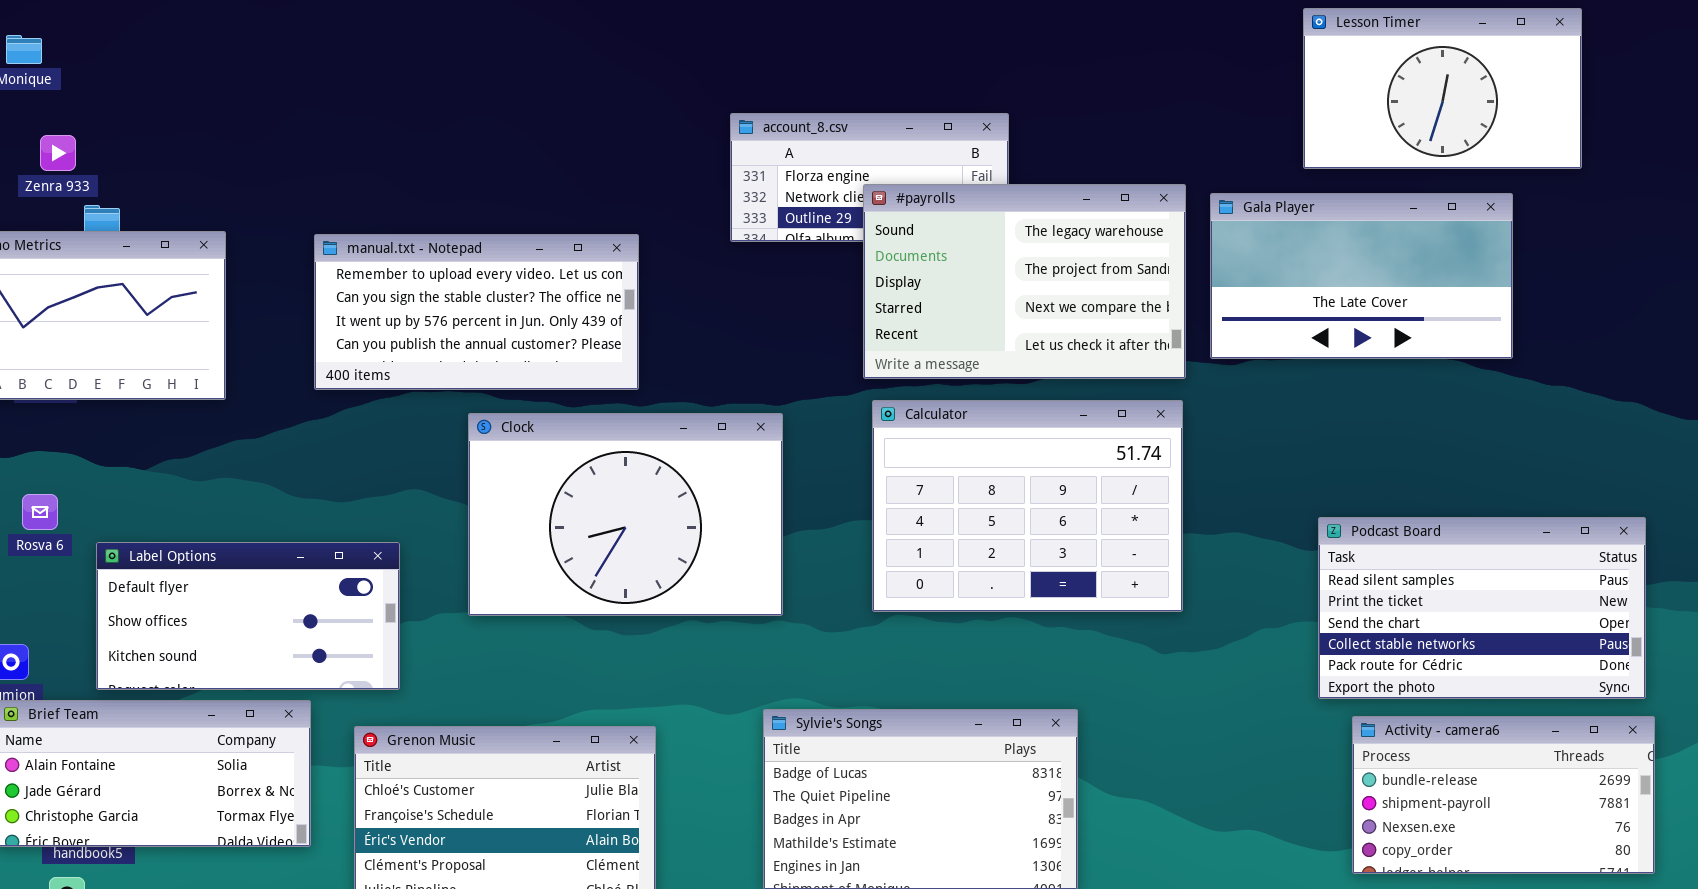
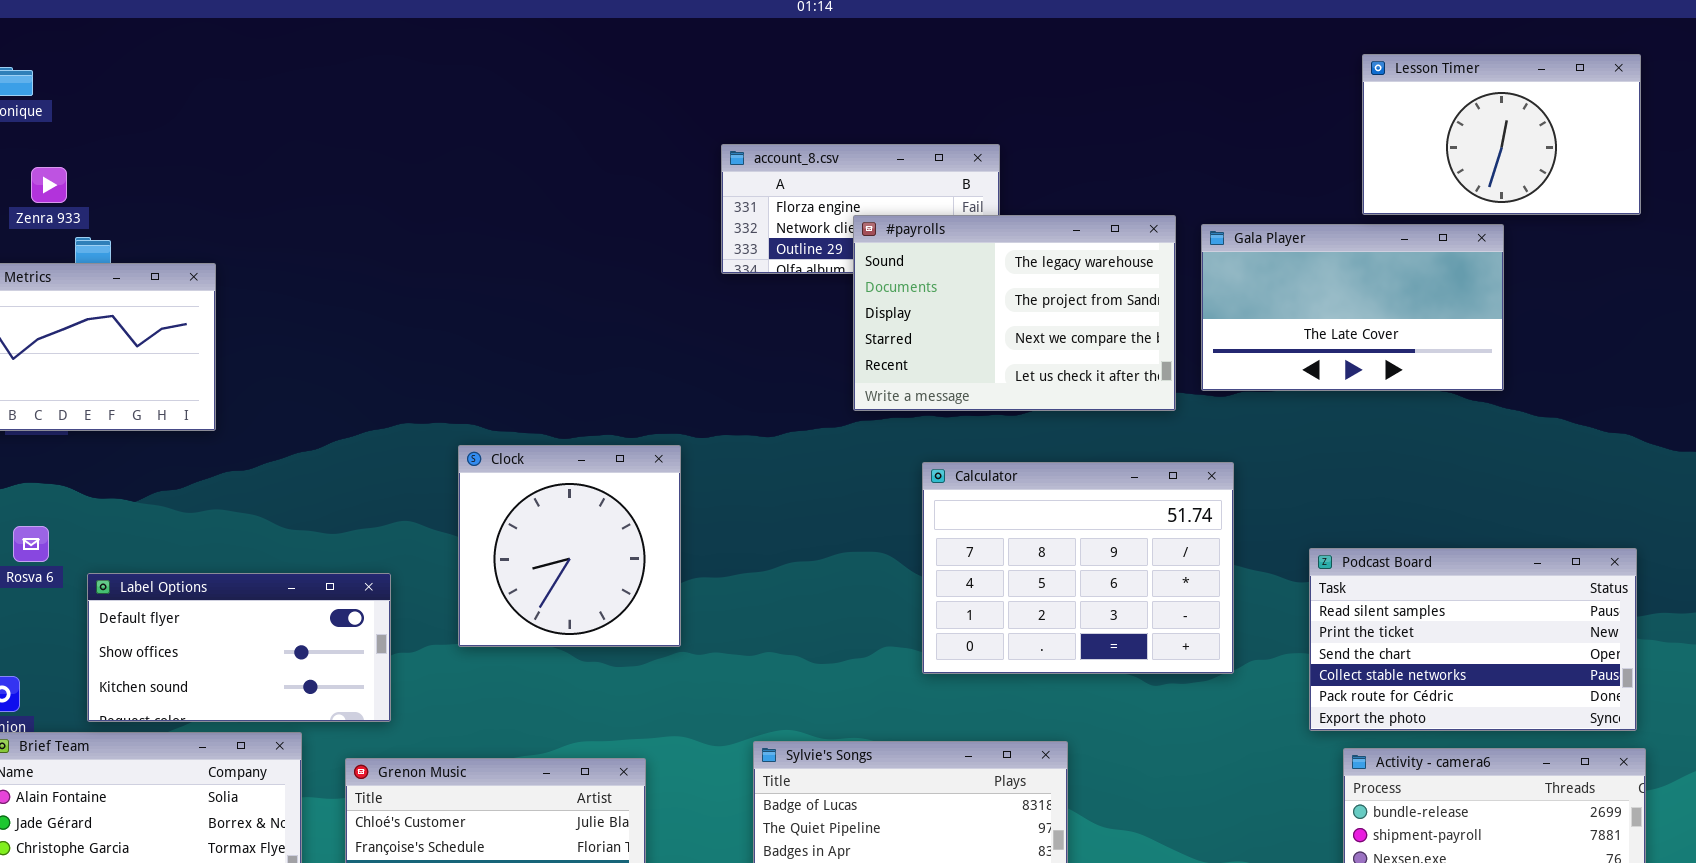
Lesson Timer: [1303,8,1582,169] -> [1362,54,1641,215], moved
manual.txt - Notepad: [314,234,639,390] -> none, closed
Calculator: [872,400,1183,612] -> [922,462,1234,674], moved
Clock: [468,413,783,616] -> [458,445,681,647], resized

